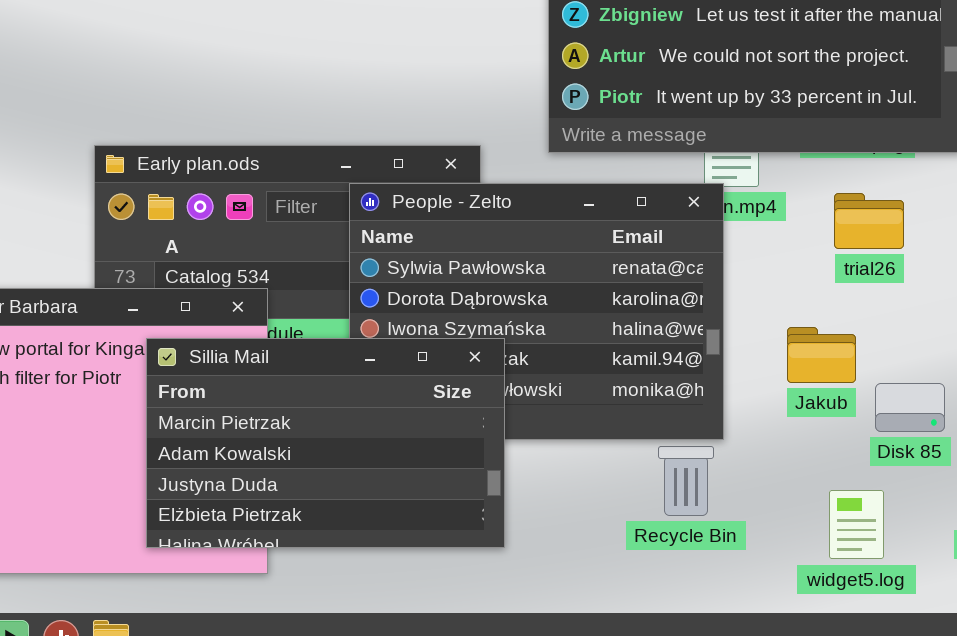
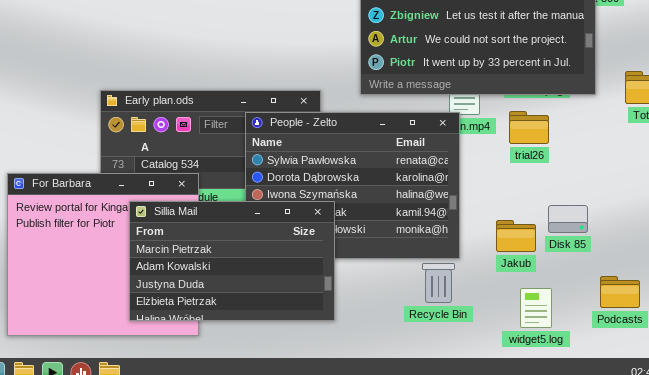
trial26: [834,193,904,249] -> [509,111,549,144], moved
Jakub: [787,327,856,383] -> [496,220,536,252], moved
Disk 85: [875,383,945,432] -> [548,205,588,233], moved

